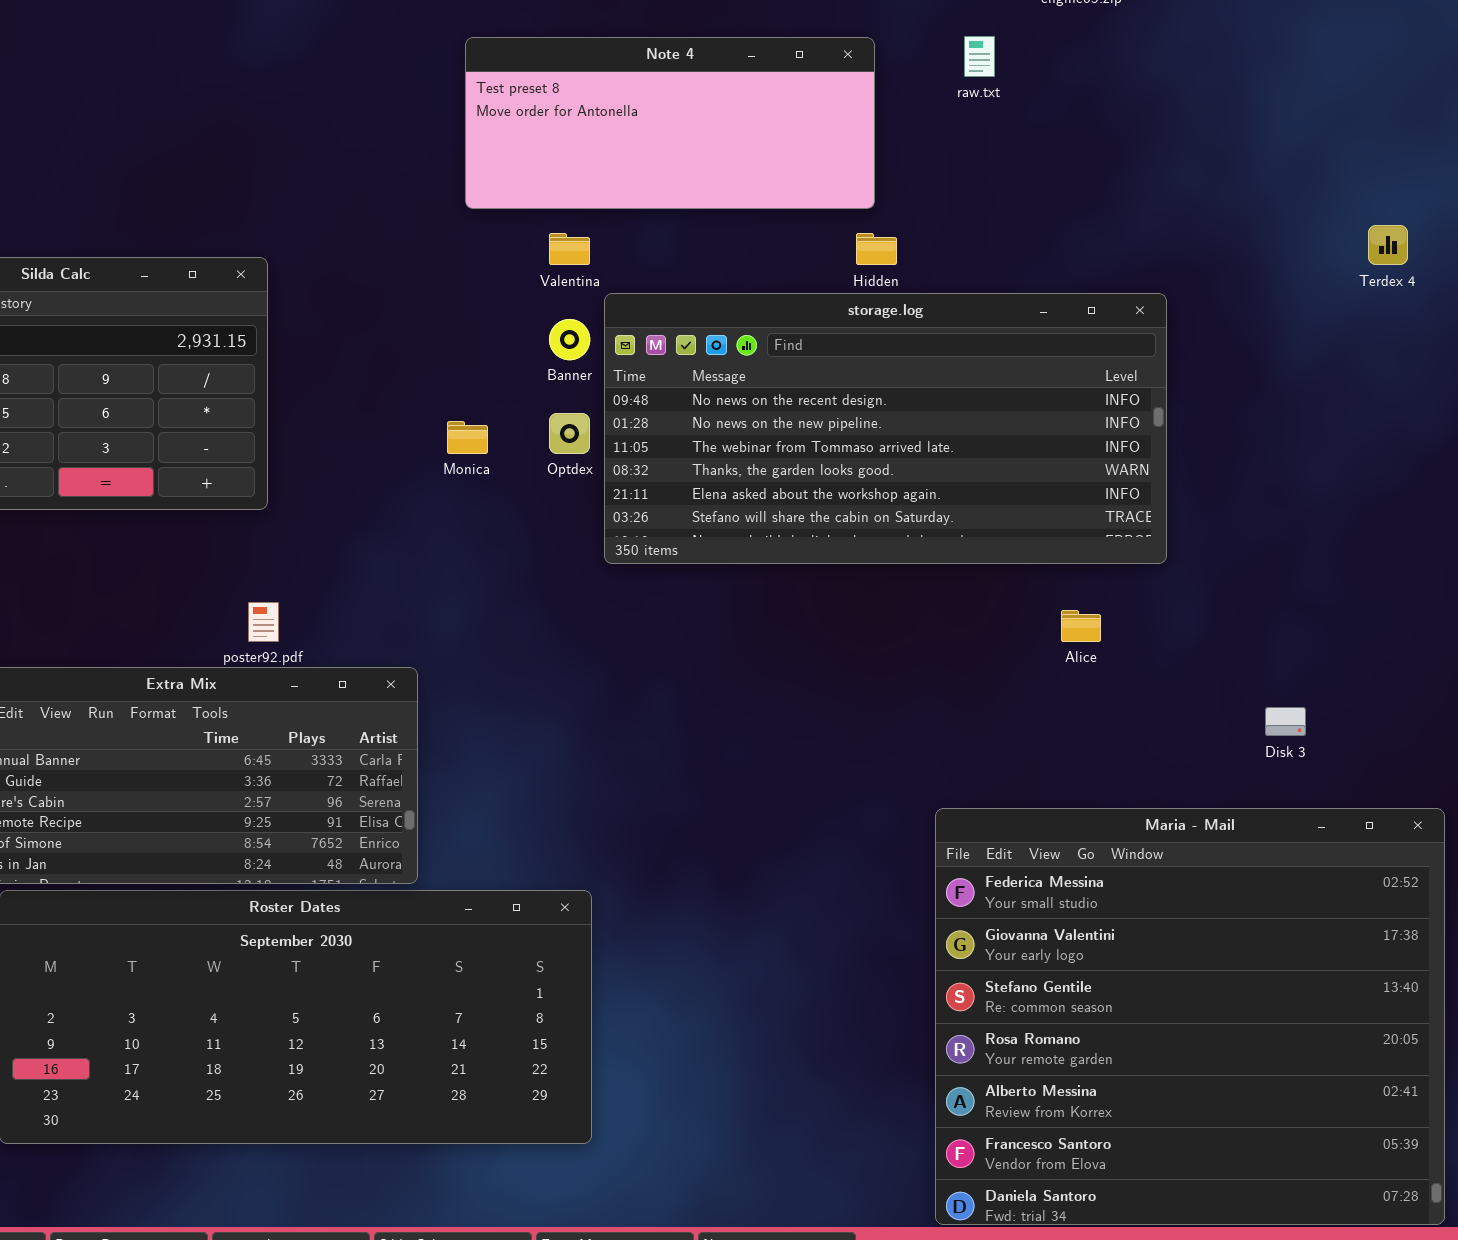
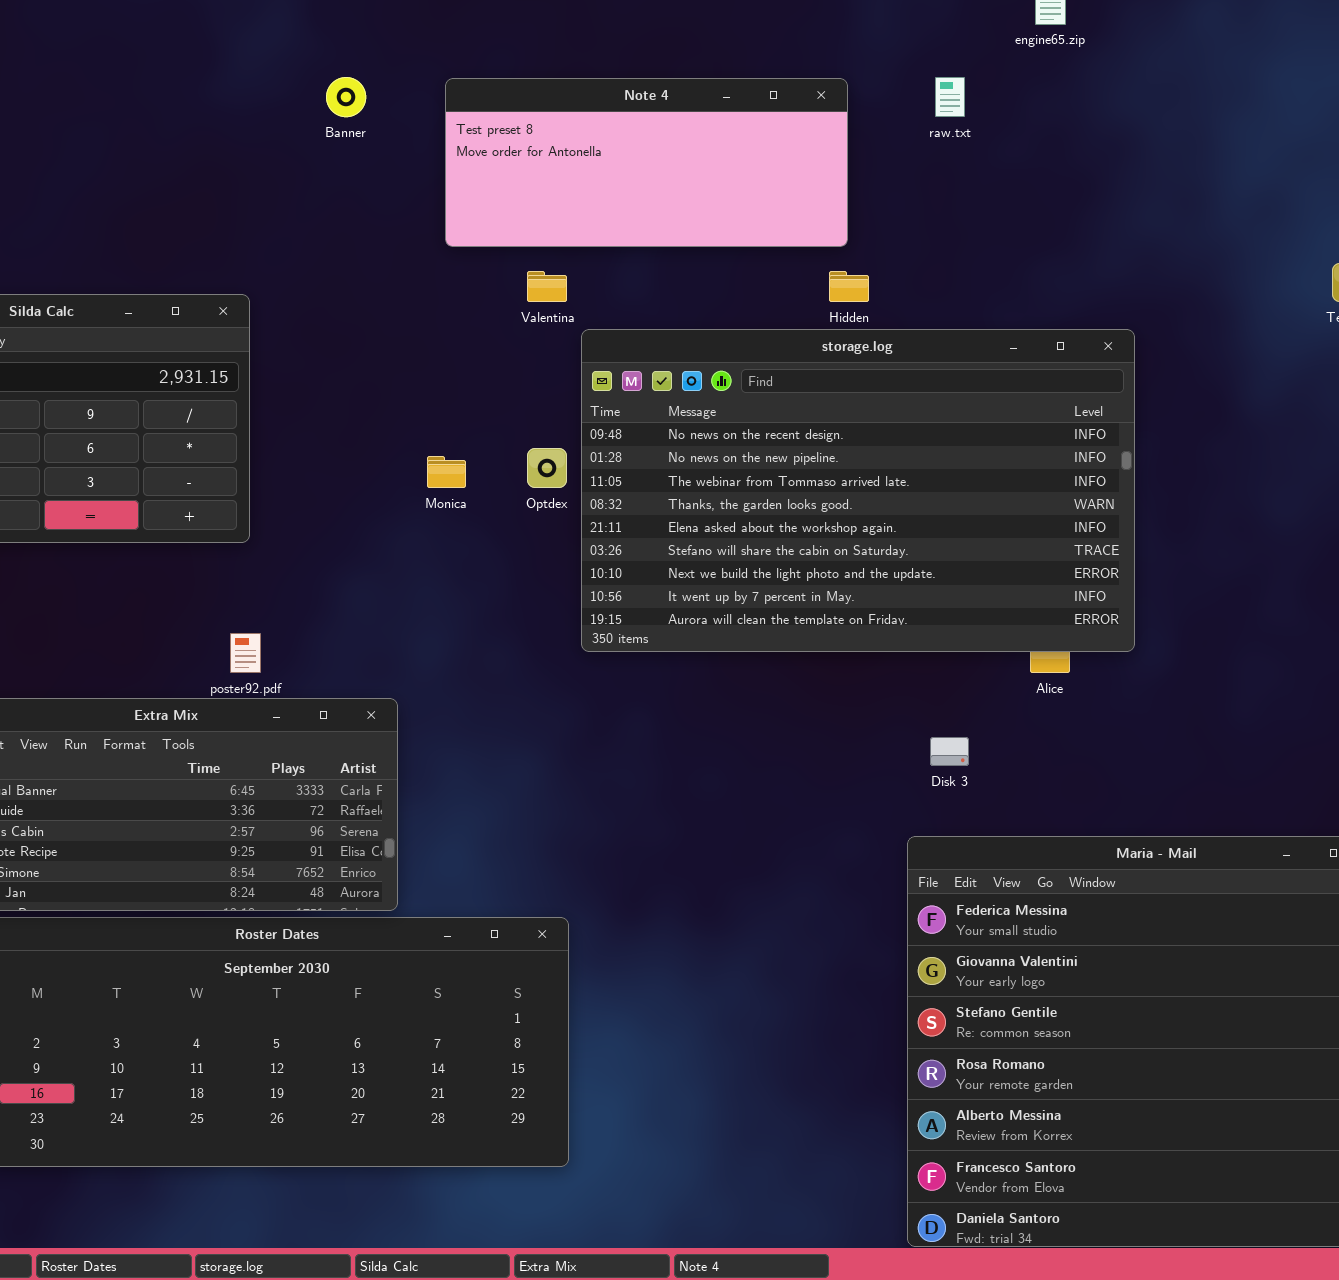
storage.log: [604,293,1167,564] -> [581,329,1135,652], resized
Banner: [549,319,590,360] -> [326,77,366,117], moved
Disk 3: [1265,707,1306,736] -> [930,737,969,766], moved

